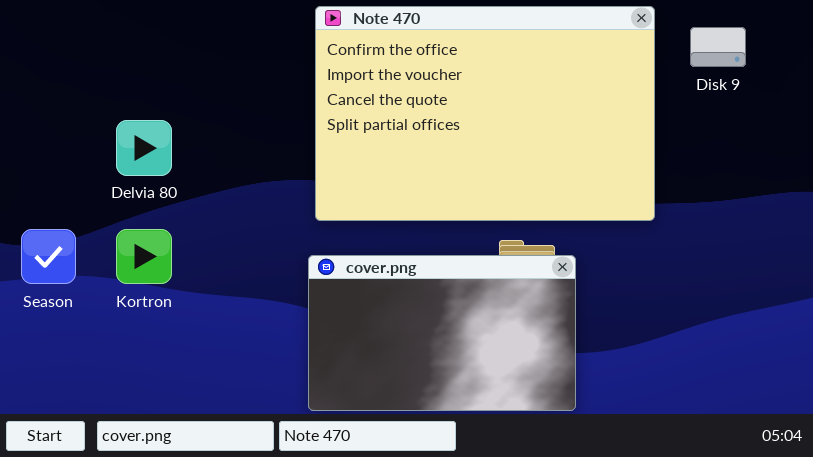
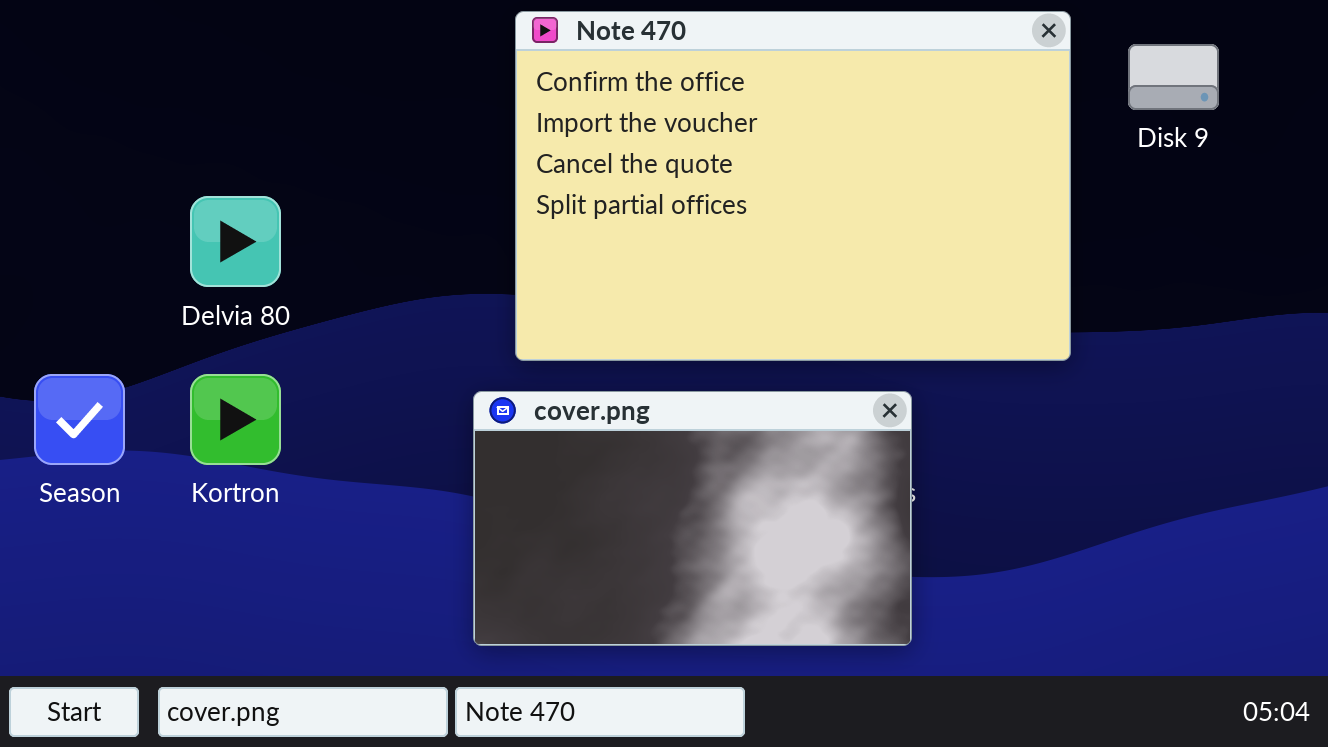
cover.png: [308,255,576,411] -> [473,391,912,646], moved

